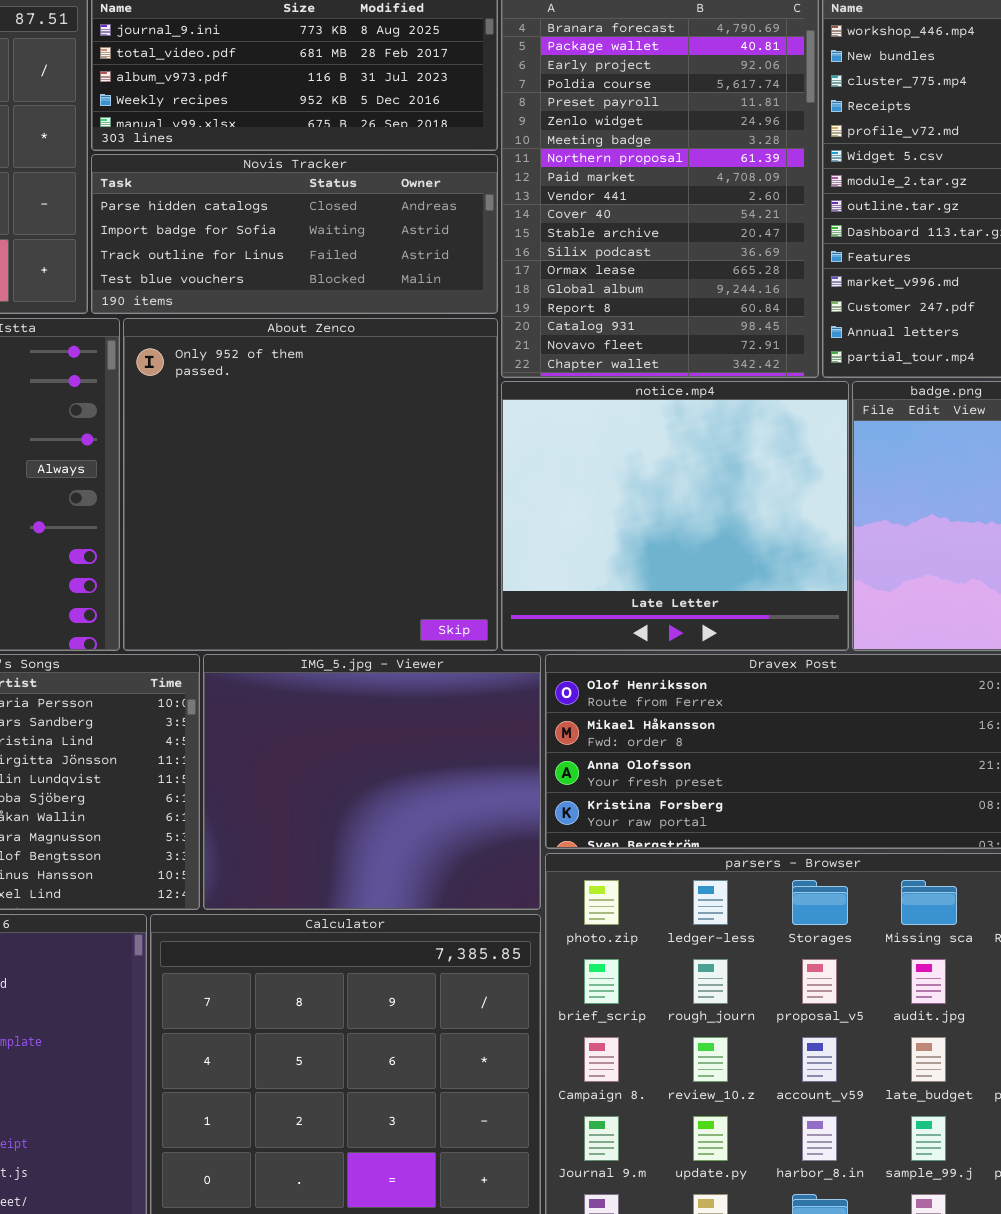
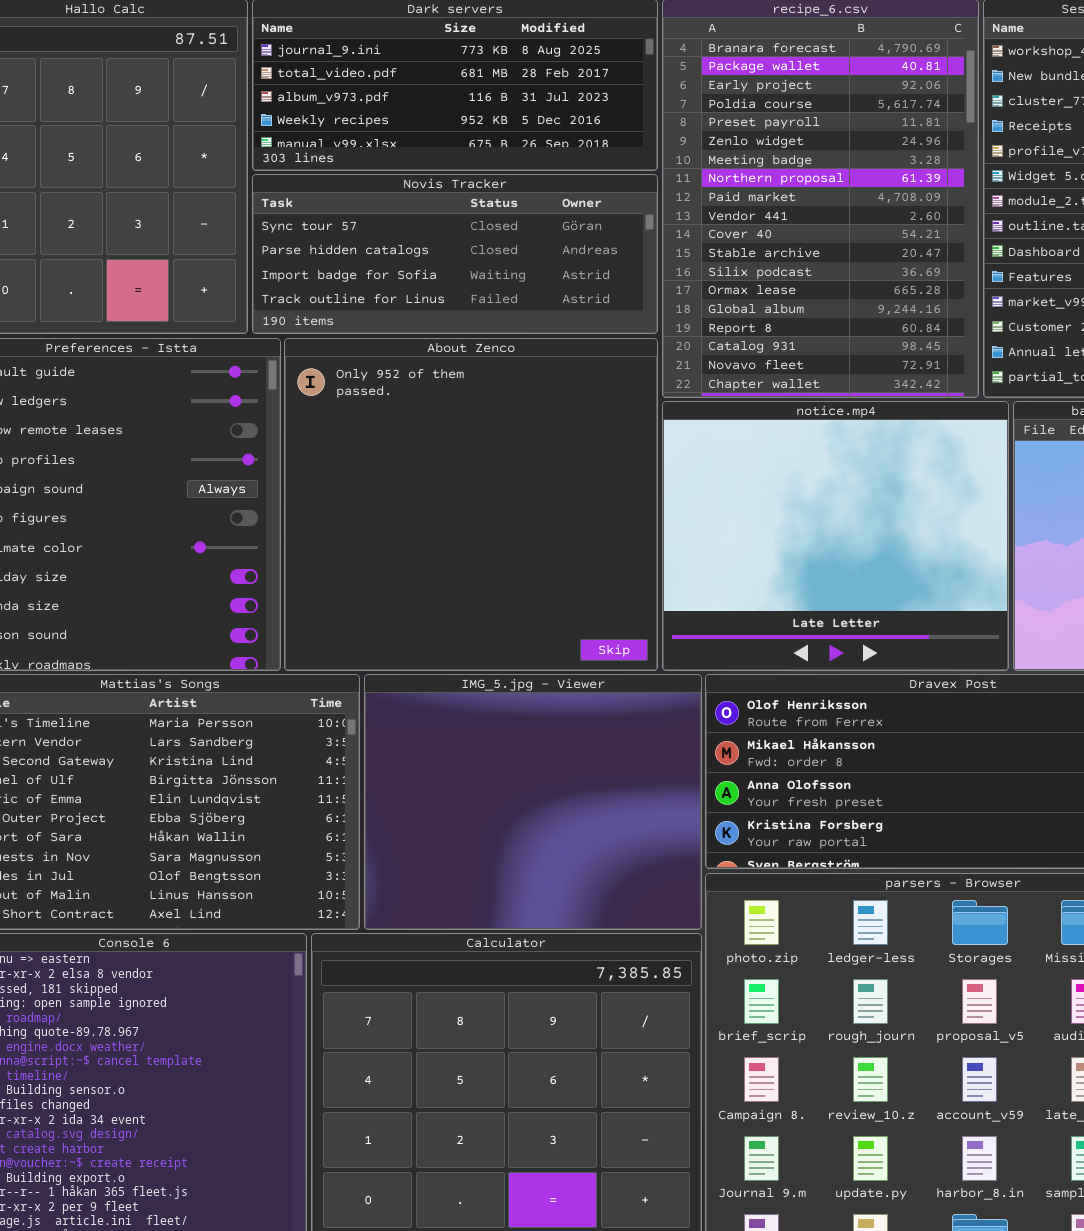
Novis Tracker: [91,154,498,314] -> [252,174,658,334], scrolled up 1 row

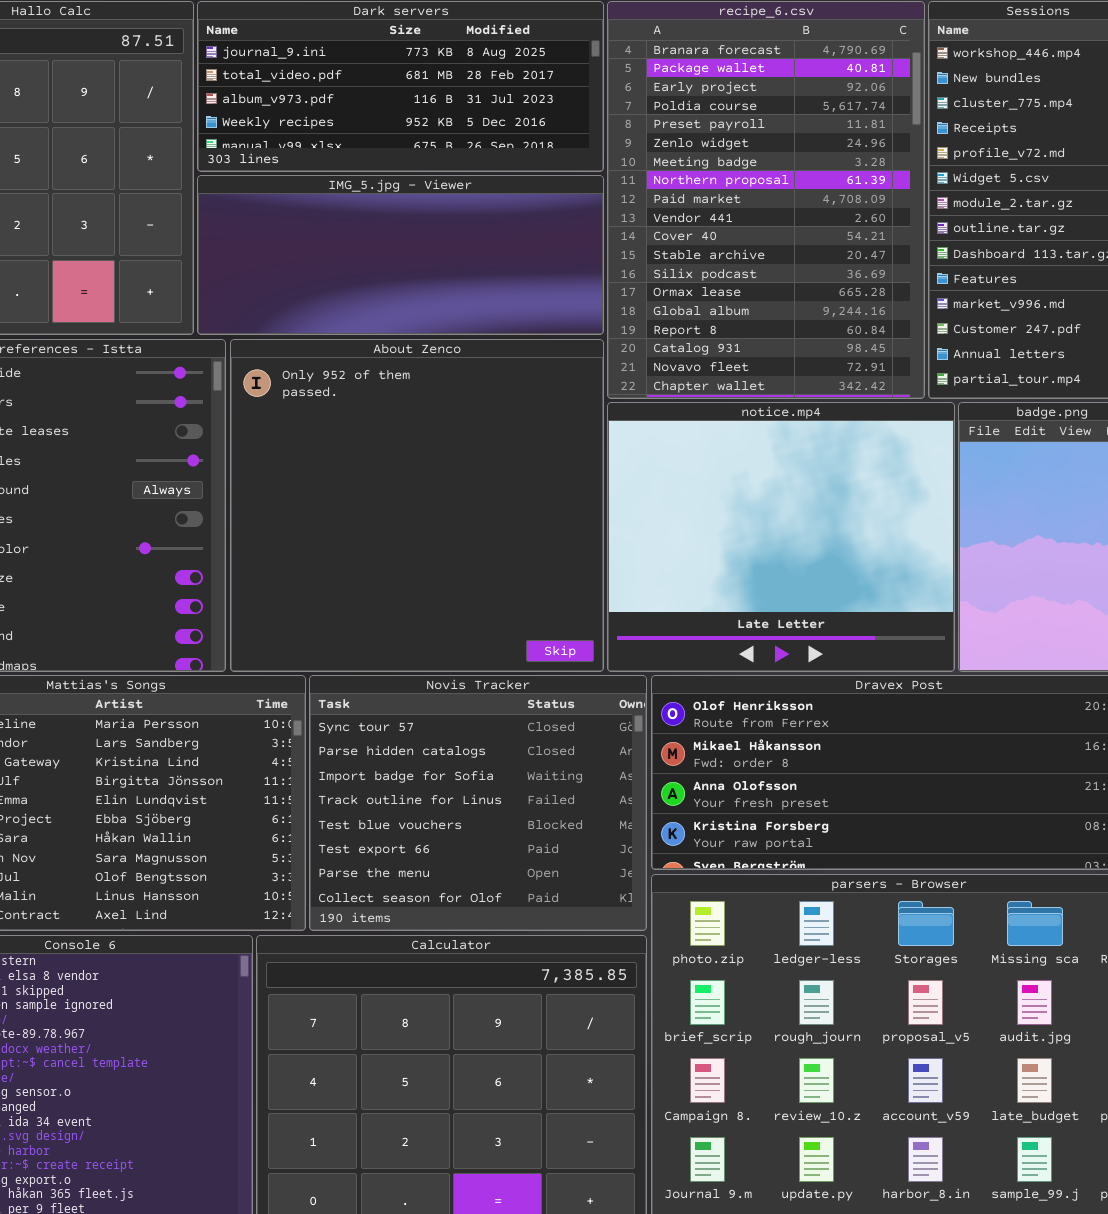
Novis Tracker: [252,174,658,334] -> [309,675,647,931], moved, resized
IMG_5.jpg - Viewer: [364,674,702,930] -> [197,175,604,335], moved, resized

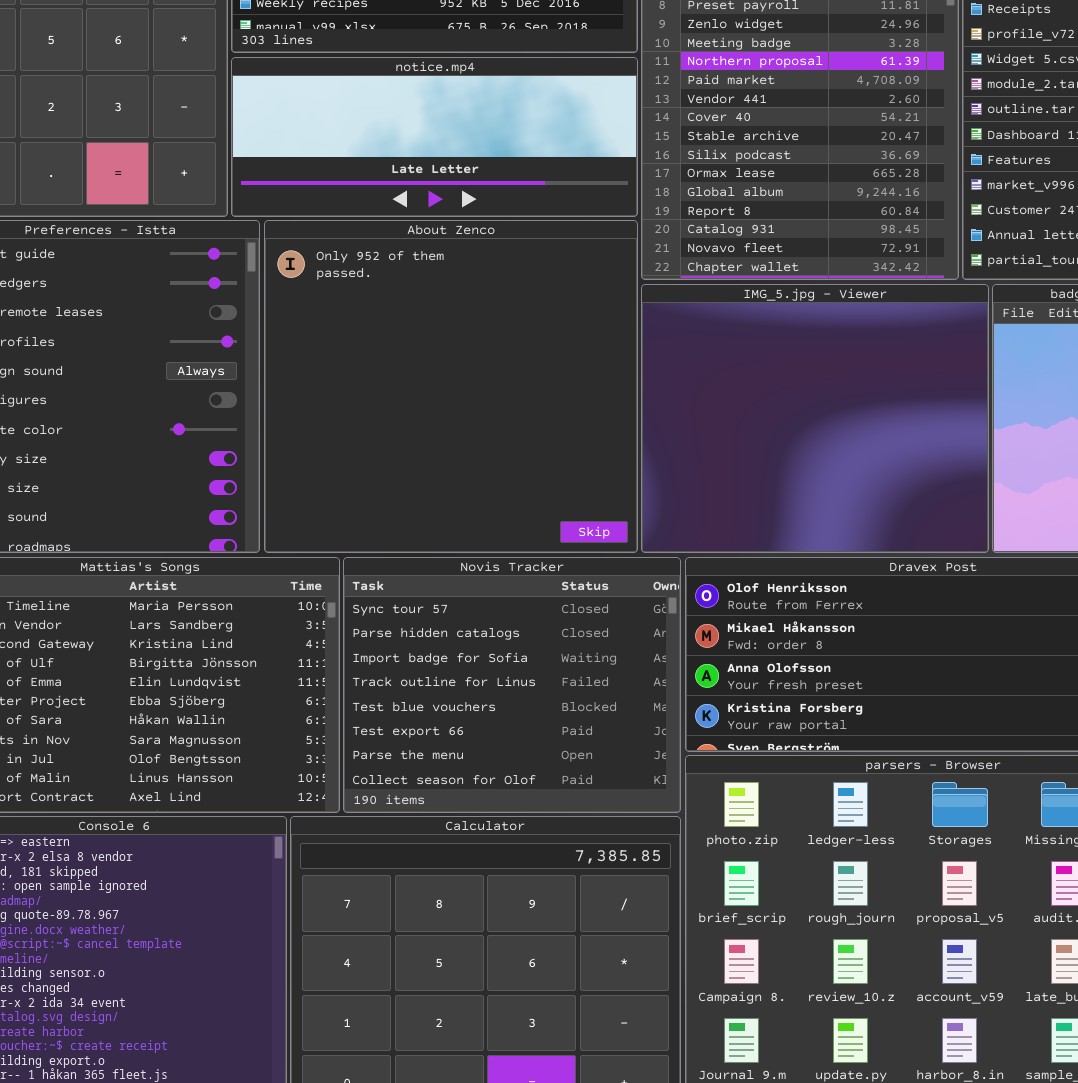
IMG_5.jpg - Viewer: [197,175,604,335] -> [641,284,989,553], moved, resized
notice.mp4: [607,402,955,672] -> [231,57,638,217], moved, resized

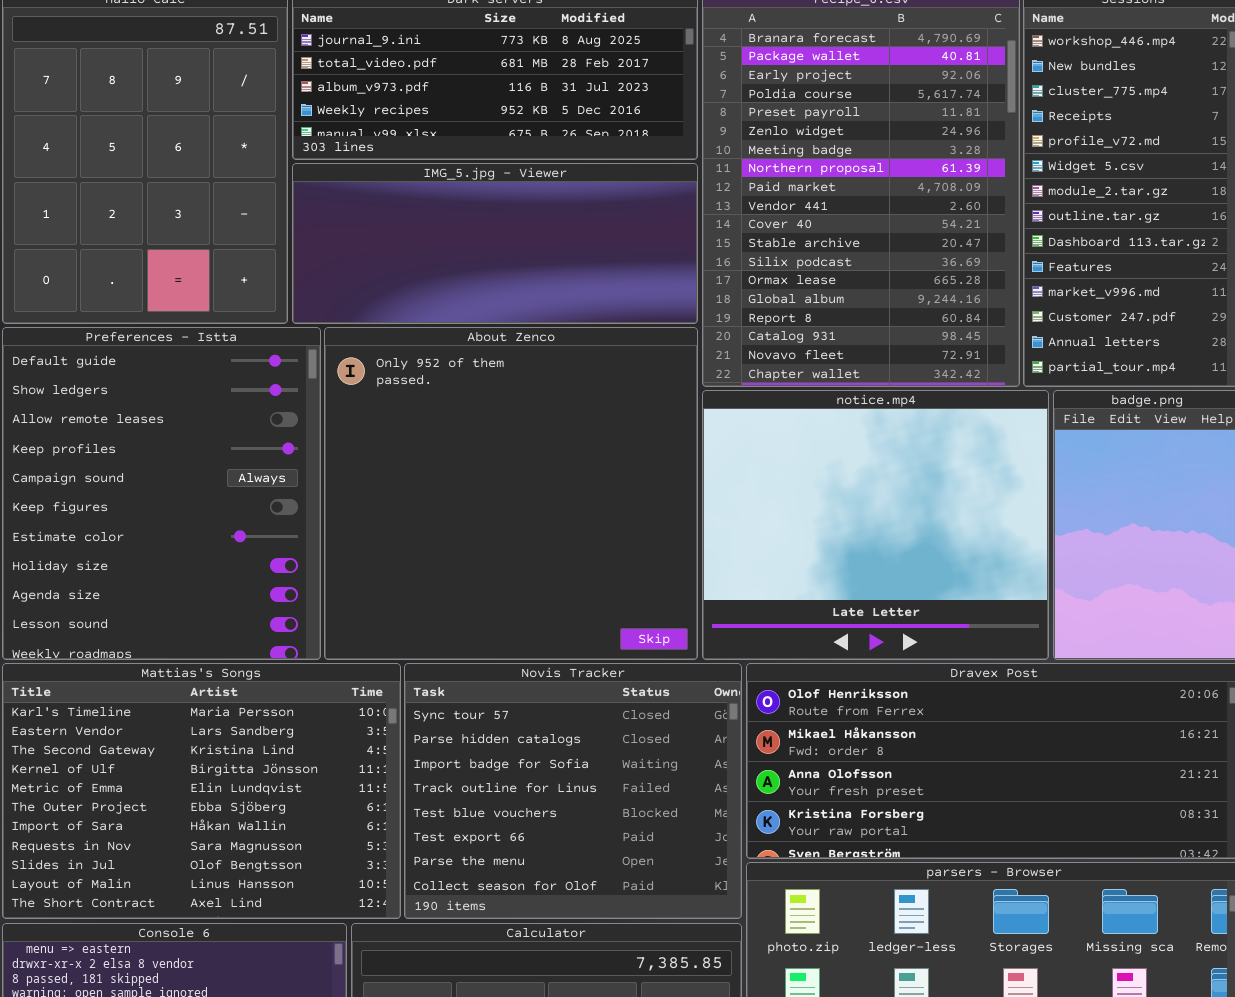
notice.mp4: [231,57,638,217] -> [702,390,1049,660], moved, resized
IMG_5.jpg - Viewer: [641,284,989,553] -> [292,163,698,324], moved, resized

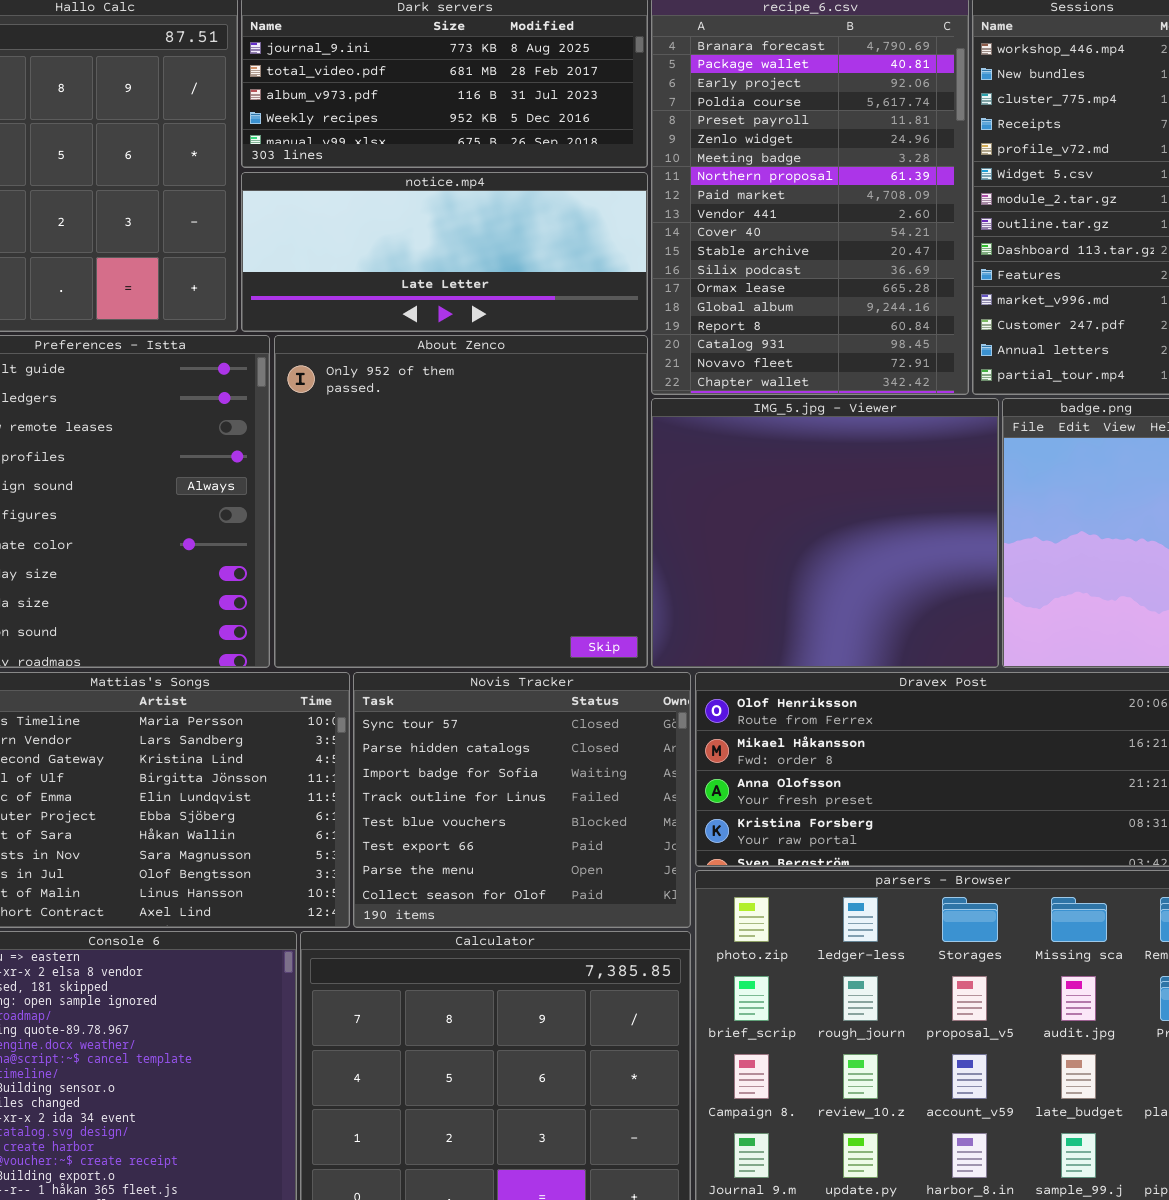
IMG_5.jpg - Viewer: [292,163,698,324] -> [651,398,999,668], moved, resized
notice.mp4: [702,390,1049,660] -> [241,172,648,332], moved, resized

